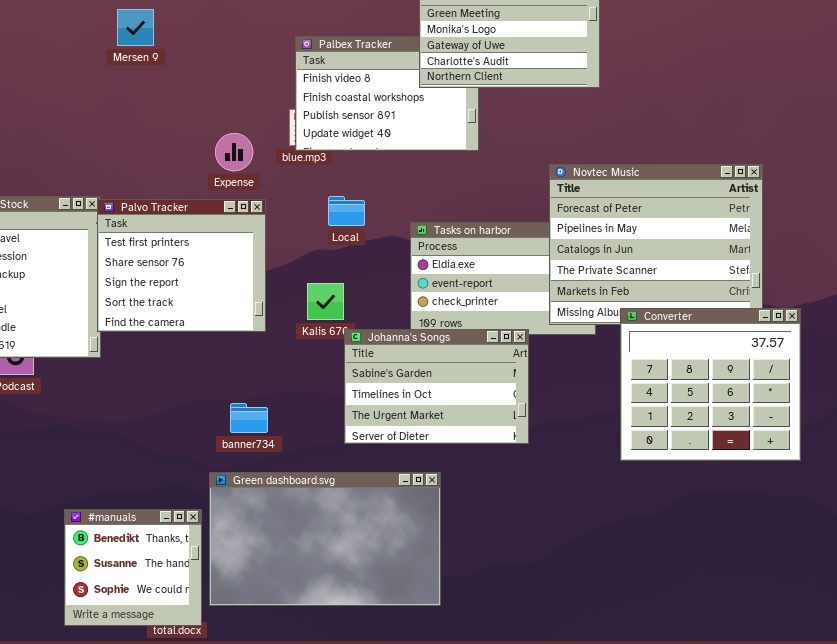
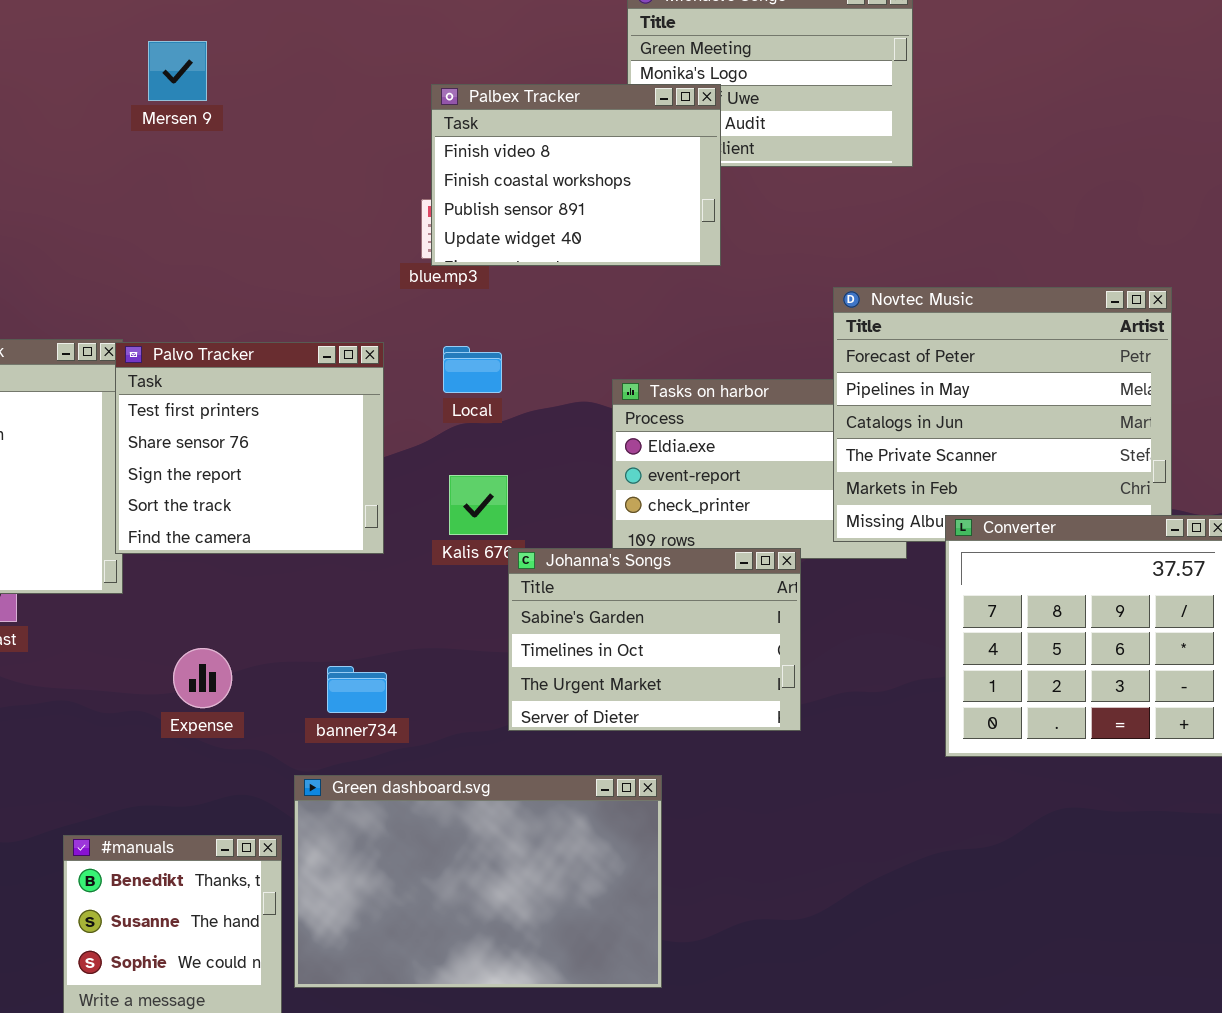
Palbex Tracker: [295,36,479,151] -> [431,84,721,266], raised
Expense: [215,133,253,171] -> [173,648,232,708], moved
Local: [328,196,365,226] -> [443,346,502,393], moved

